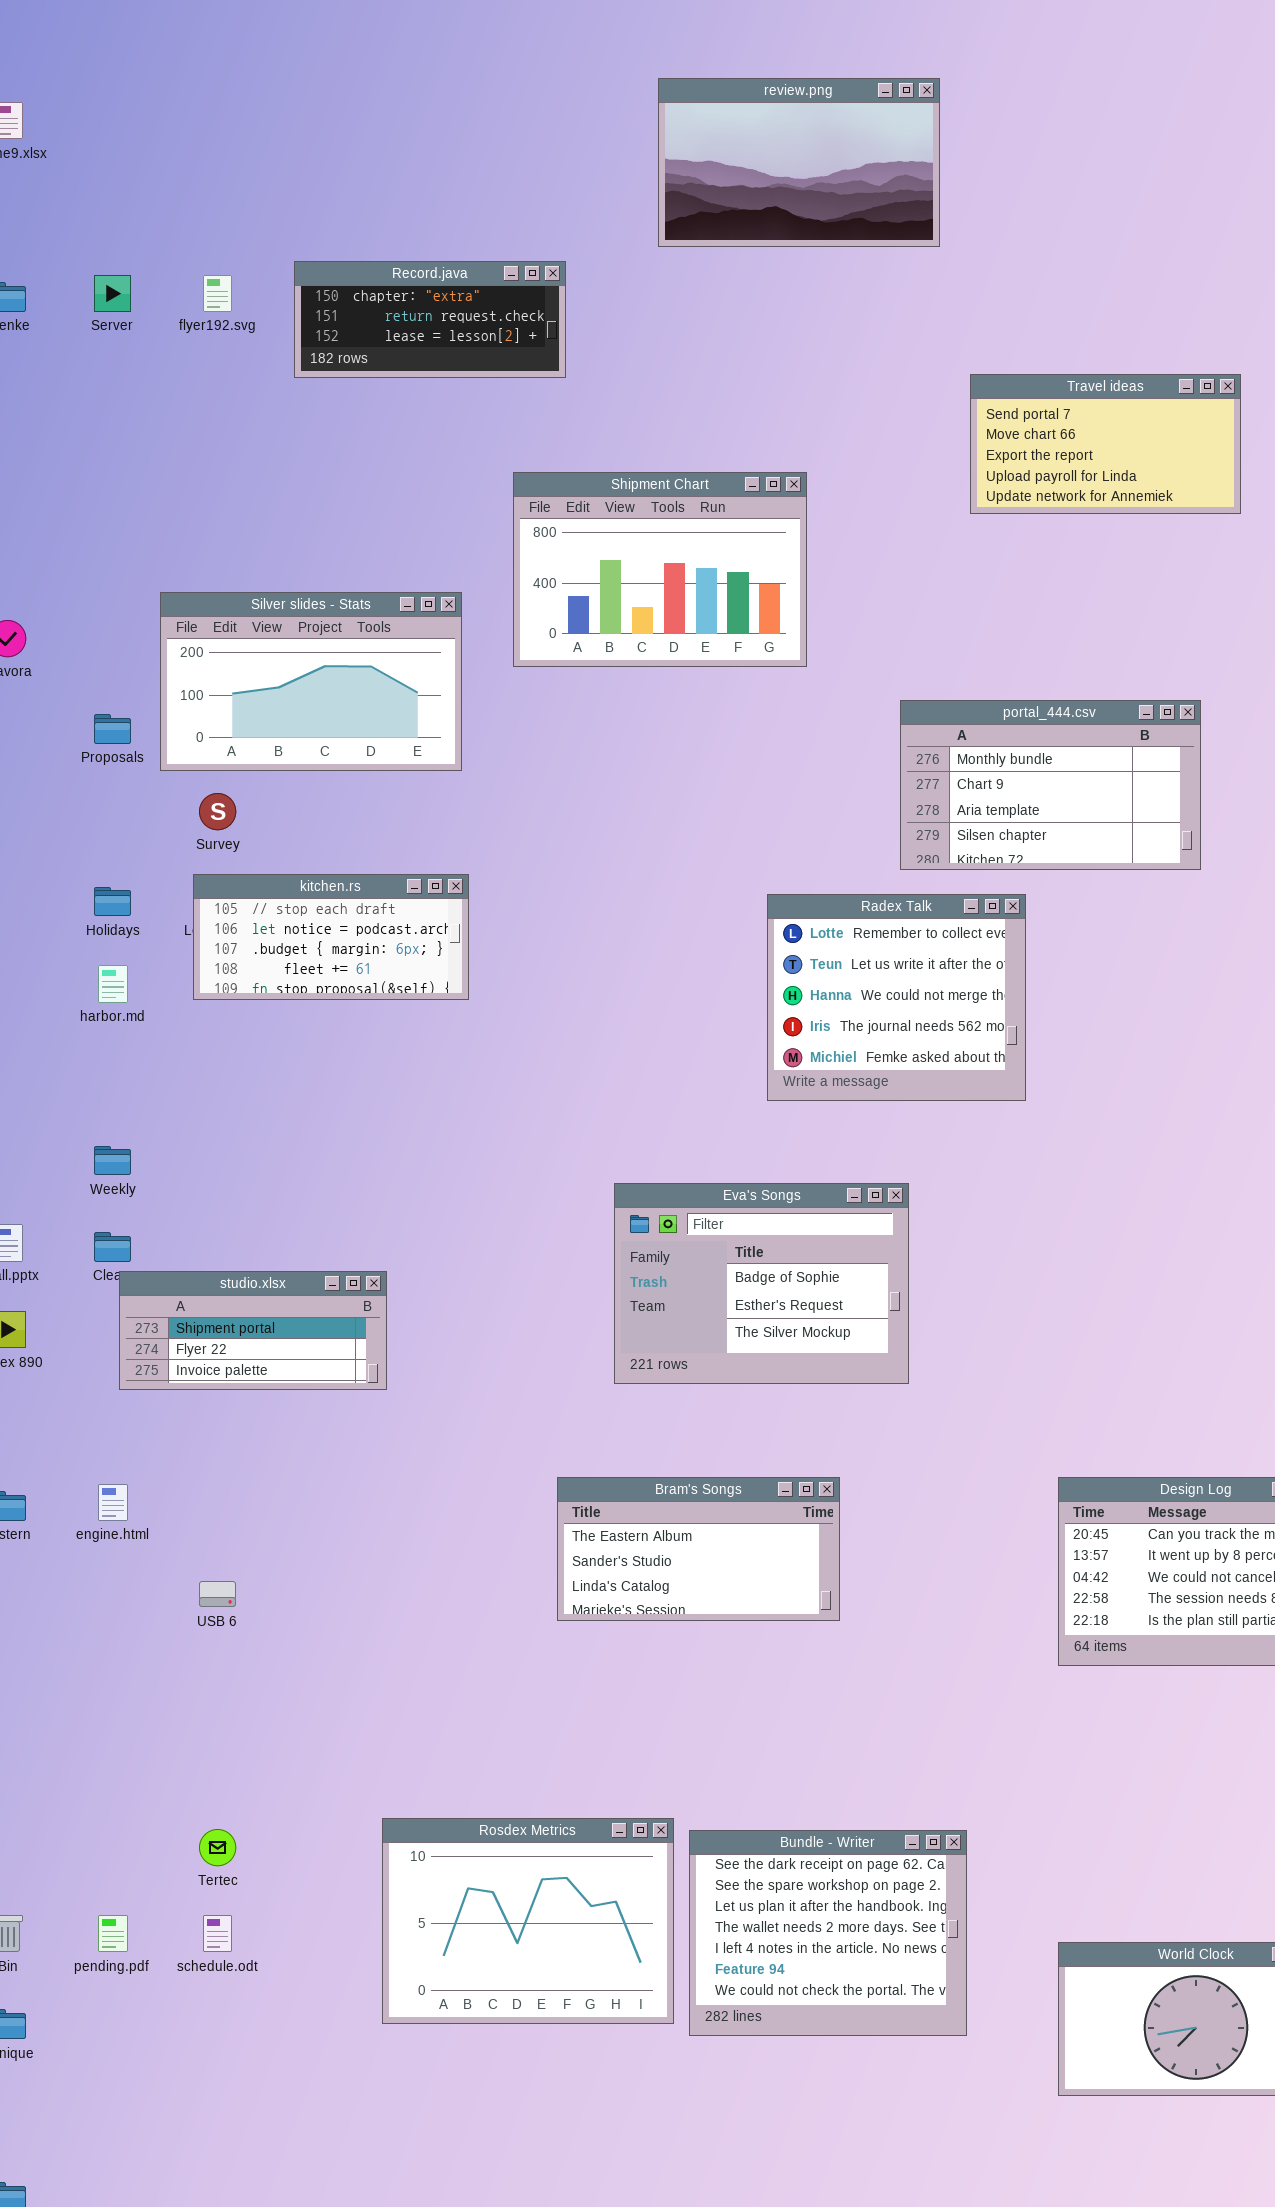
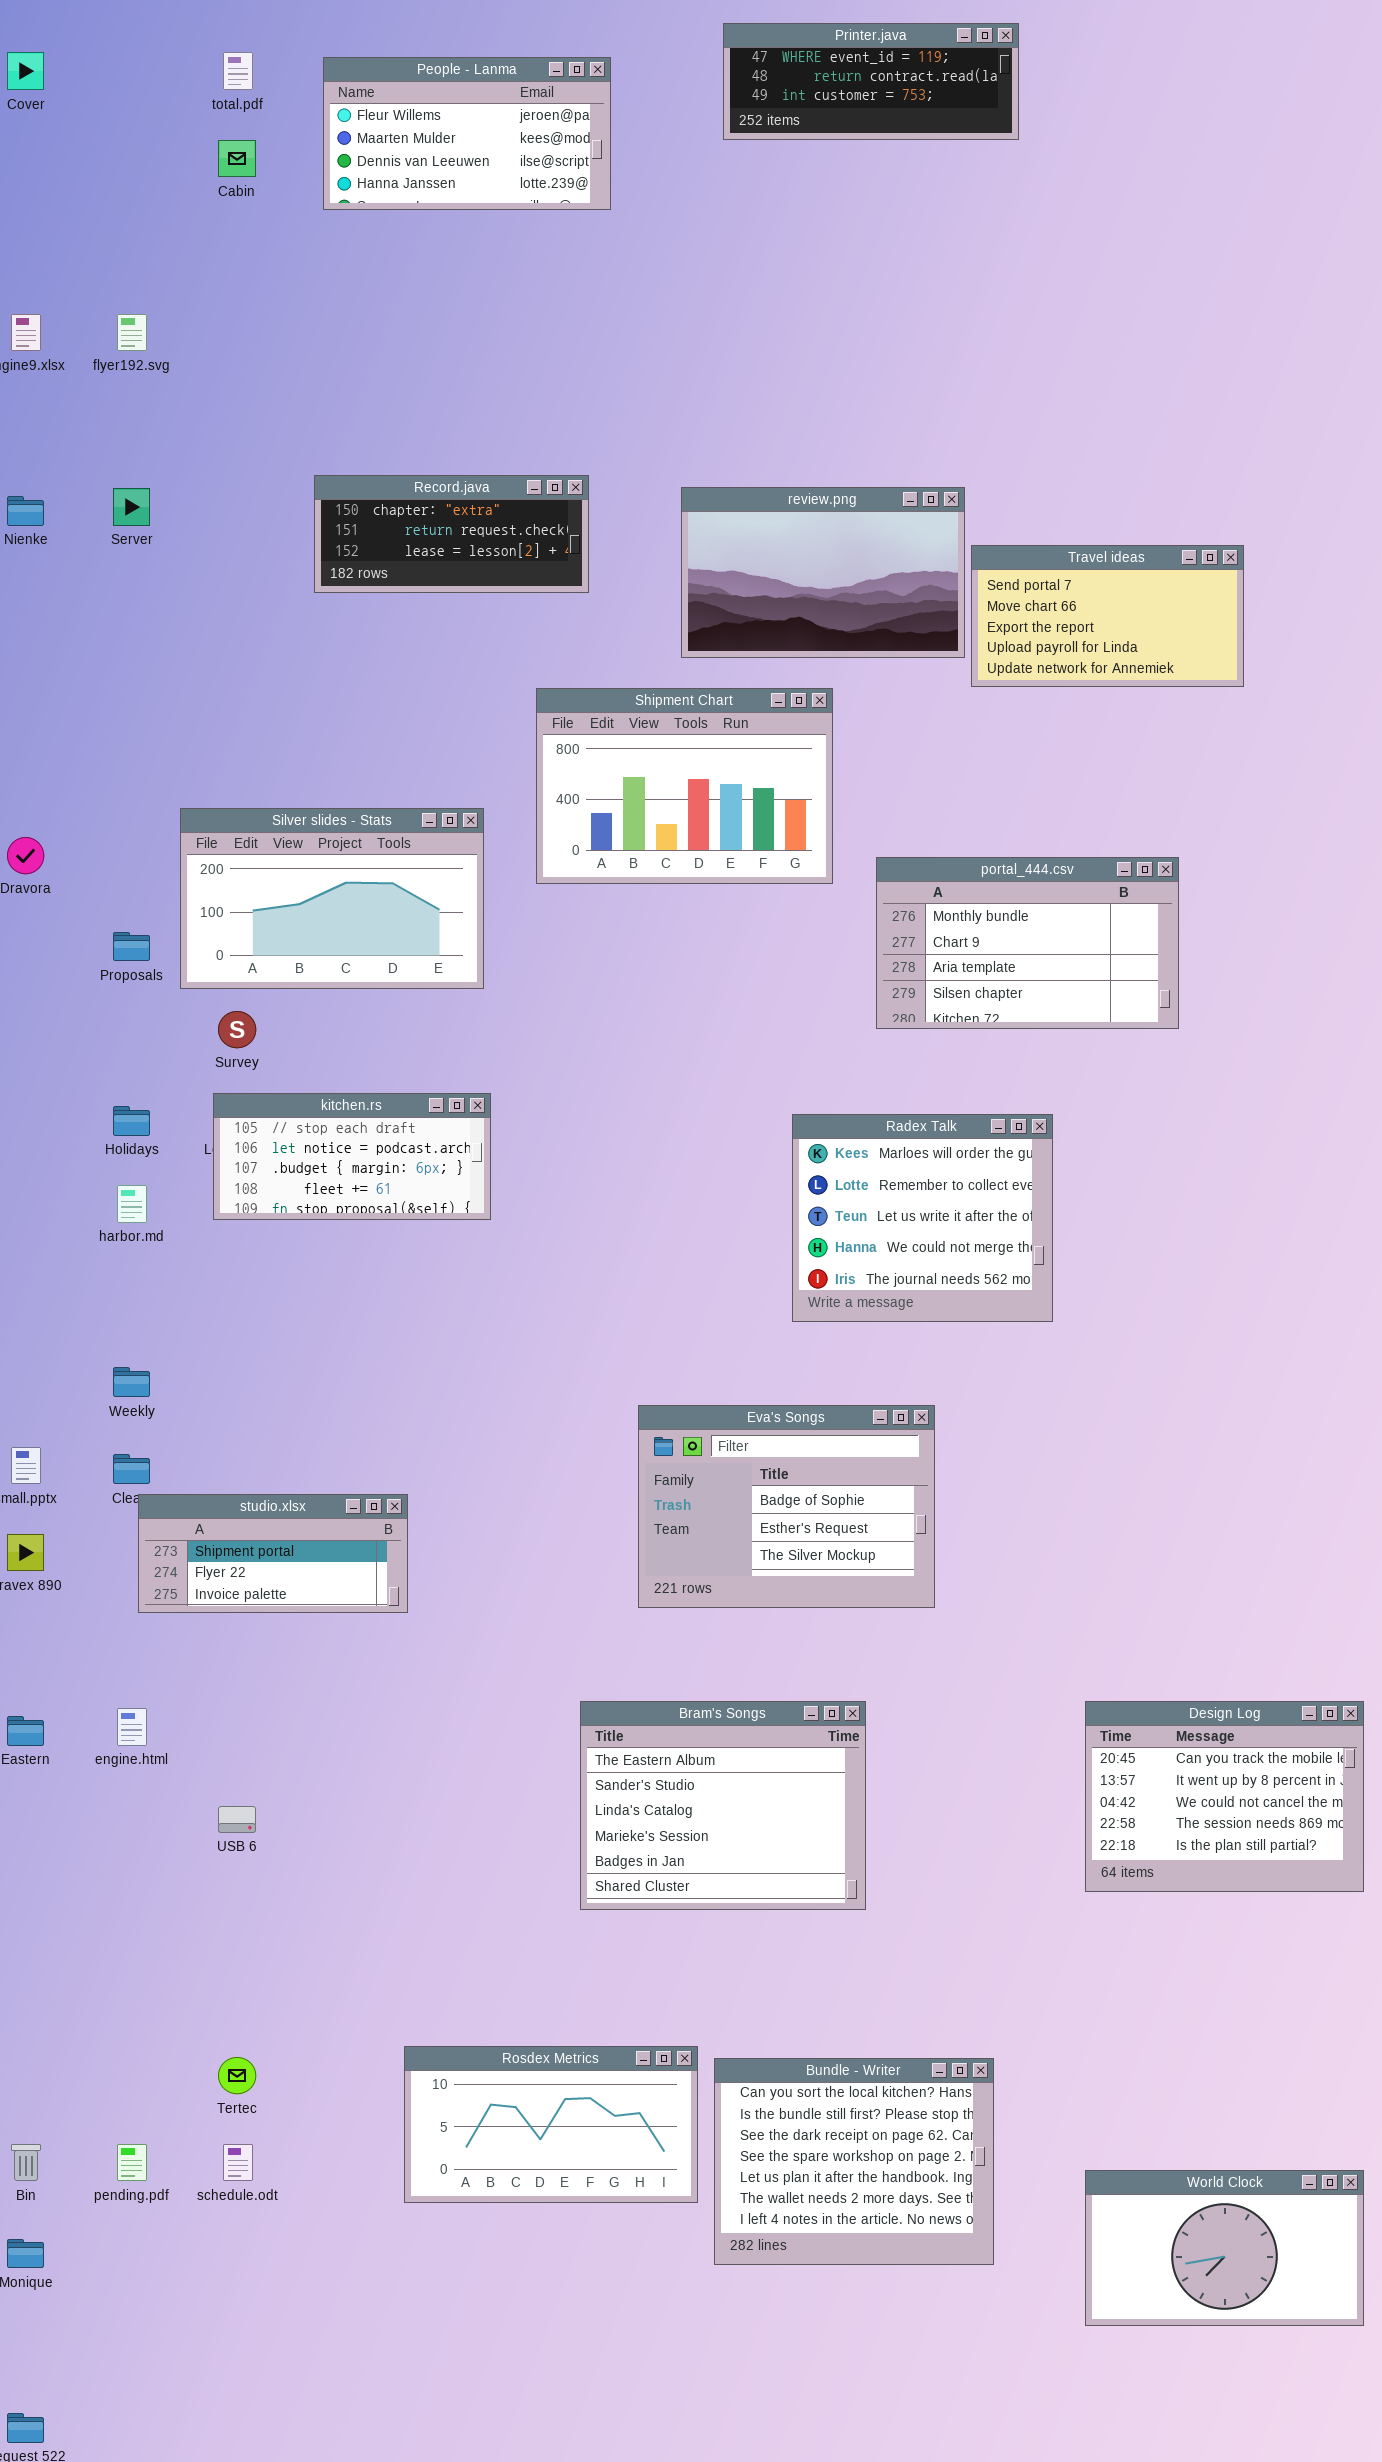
review.png: [658,78,940,247] -> [681,487,965,658], moved
flyer192.svg: [203,275,232,312] -> [117,314,147,351], moved
Travel ideas: [970,374,1241,514] -> [971,545,1244,687], moved
portal_444.csv: [900,700,1201,870] -> [876,857,1179,1029], moved
Radex Talk: [767,894,1026,1101] -> [792,1114,1053,1322], scrolled up 1 row
Bram's Songs: [557,1477,840,1621] -> [580,1701,866,1910], resized
Rosdex Metrics: [382,1818,674,2024] -> [404,2046,698,2203], resized
Bundle - Writer: [689,1830,967,2036] -> [714,2058,994,2265], scrolled up 2 rows

